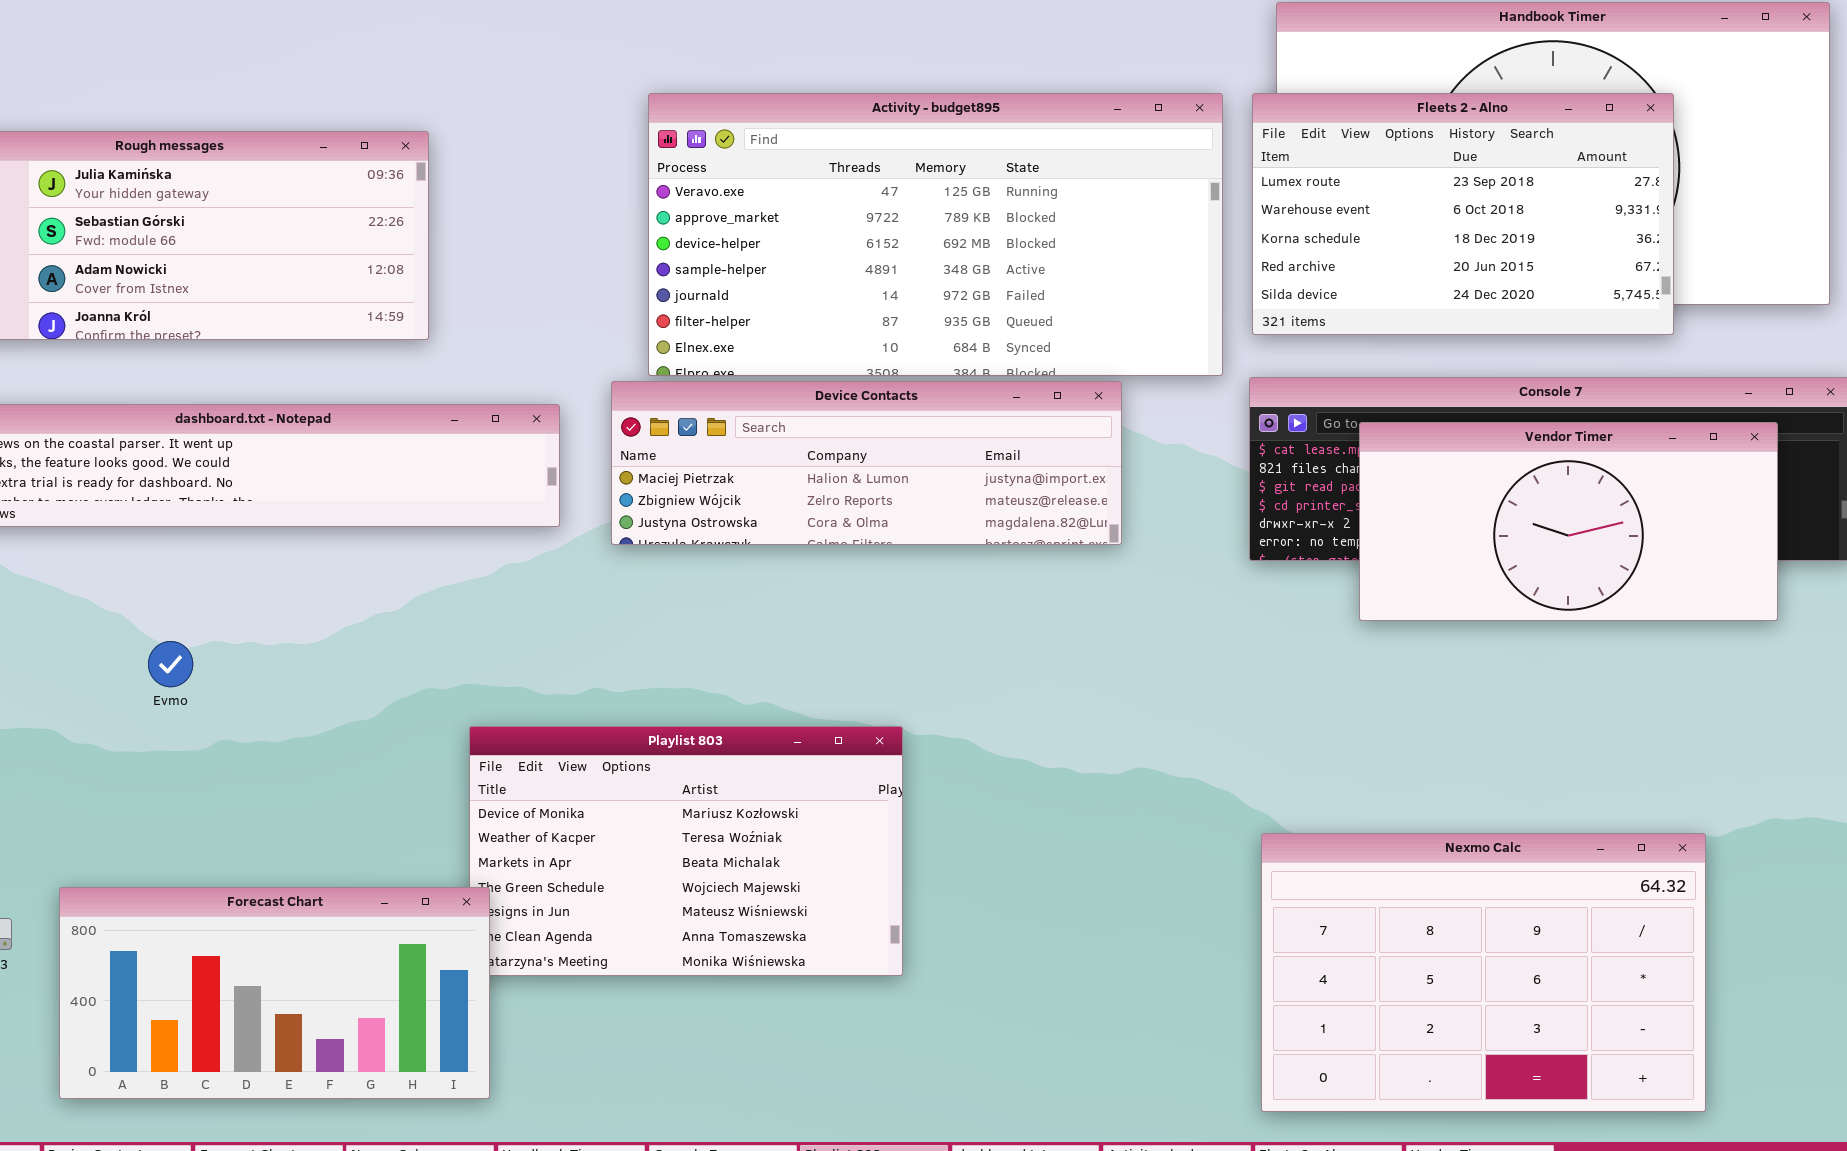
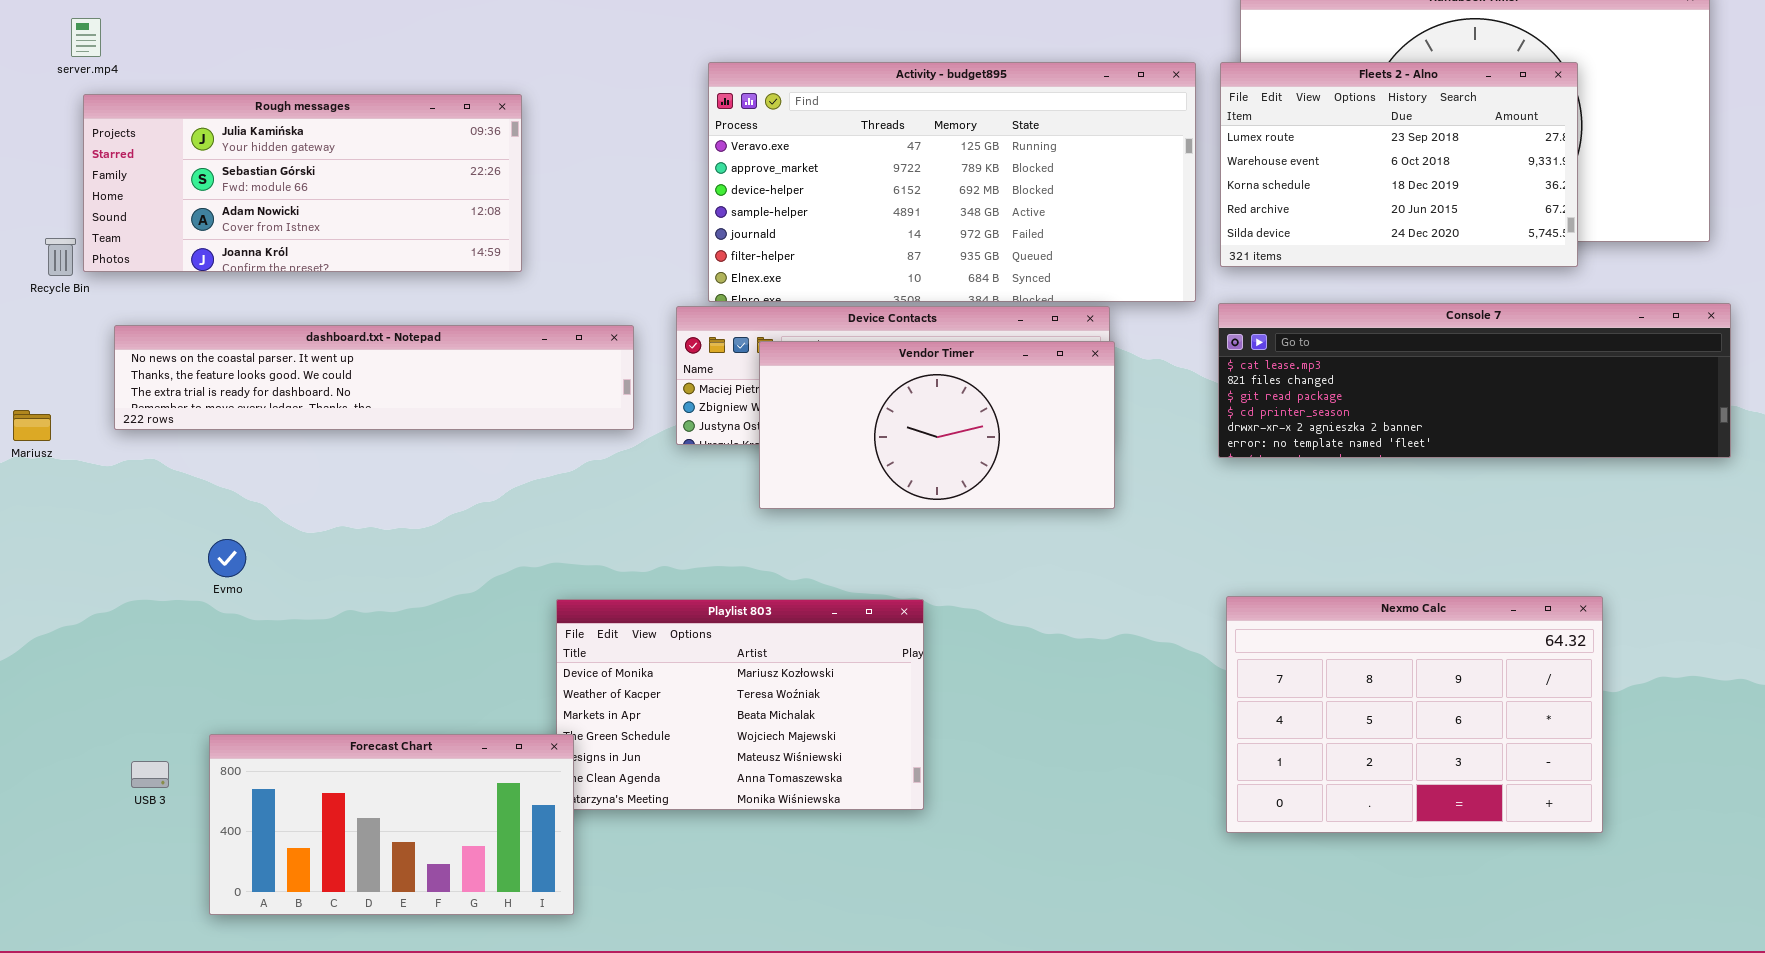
Vendor Timer: [1359,422,1778,621] -> [759,341,1115,509], moved
Evmo: [148,641,193,687] -> [208,539,246,577], moved
Nexmo Calc: [1261,833,1706,1112] -> [1226,596,1603,833], moved

